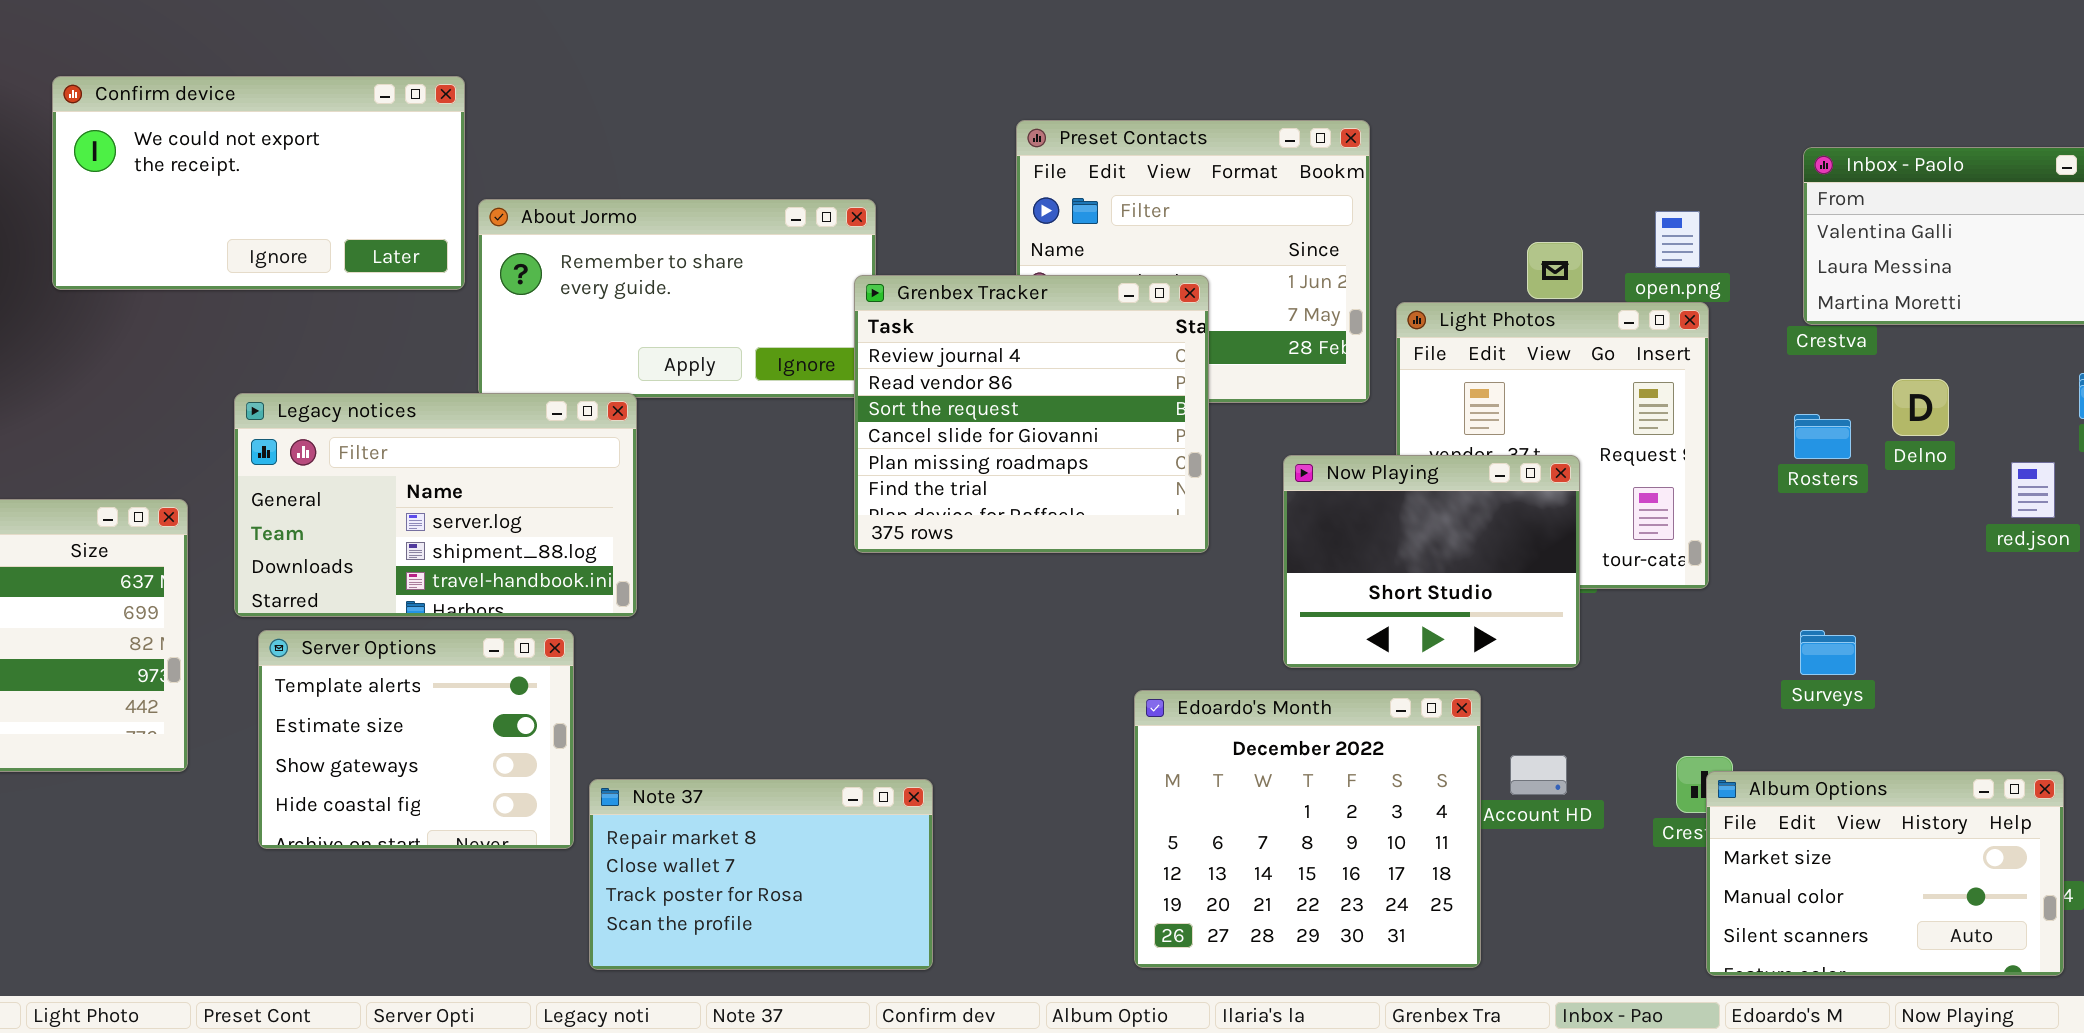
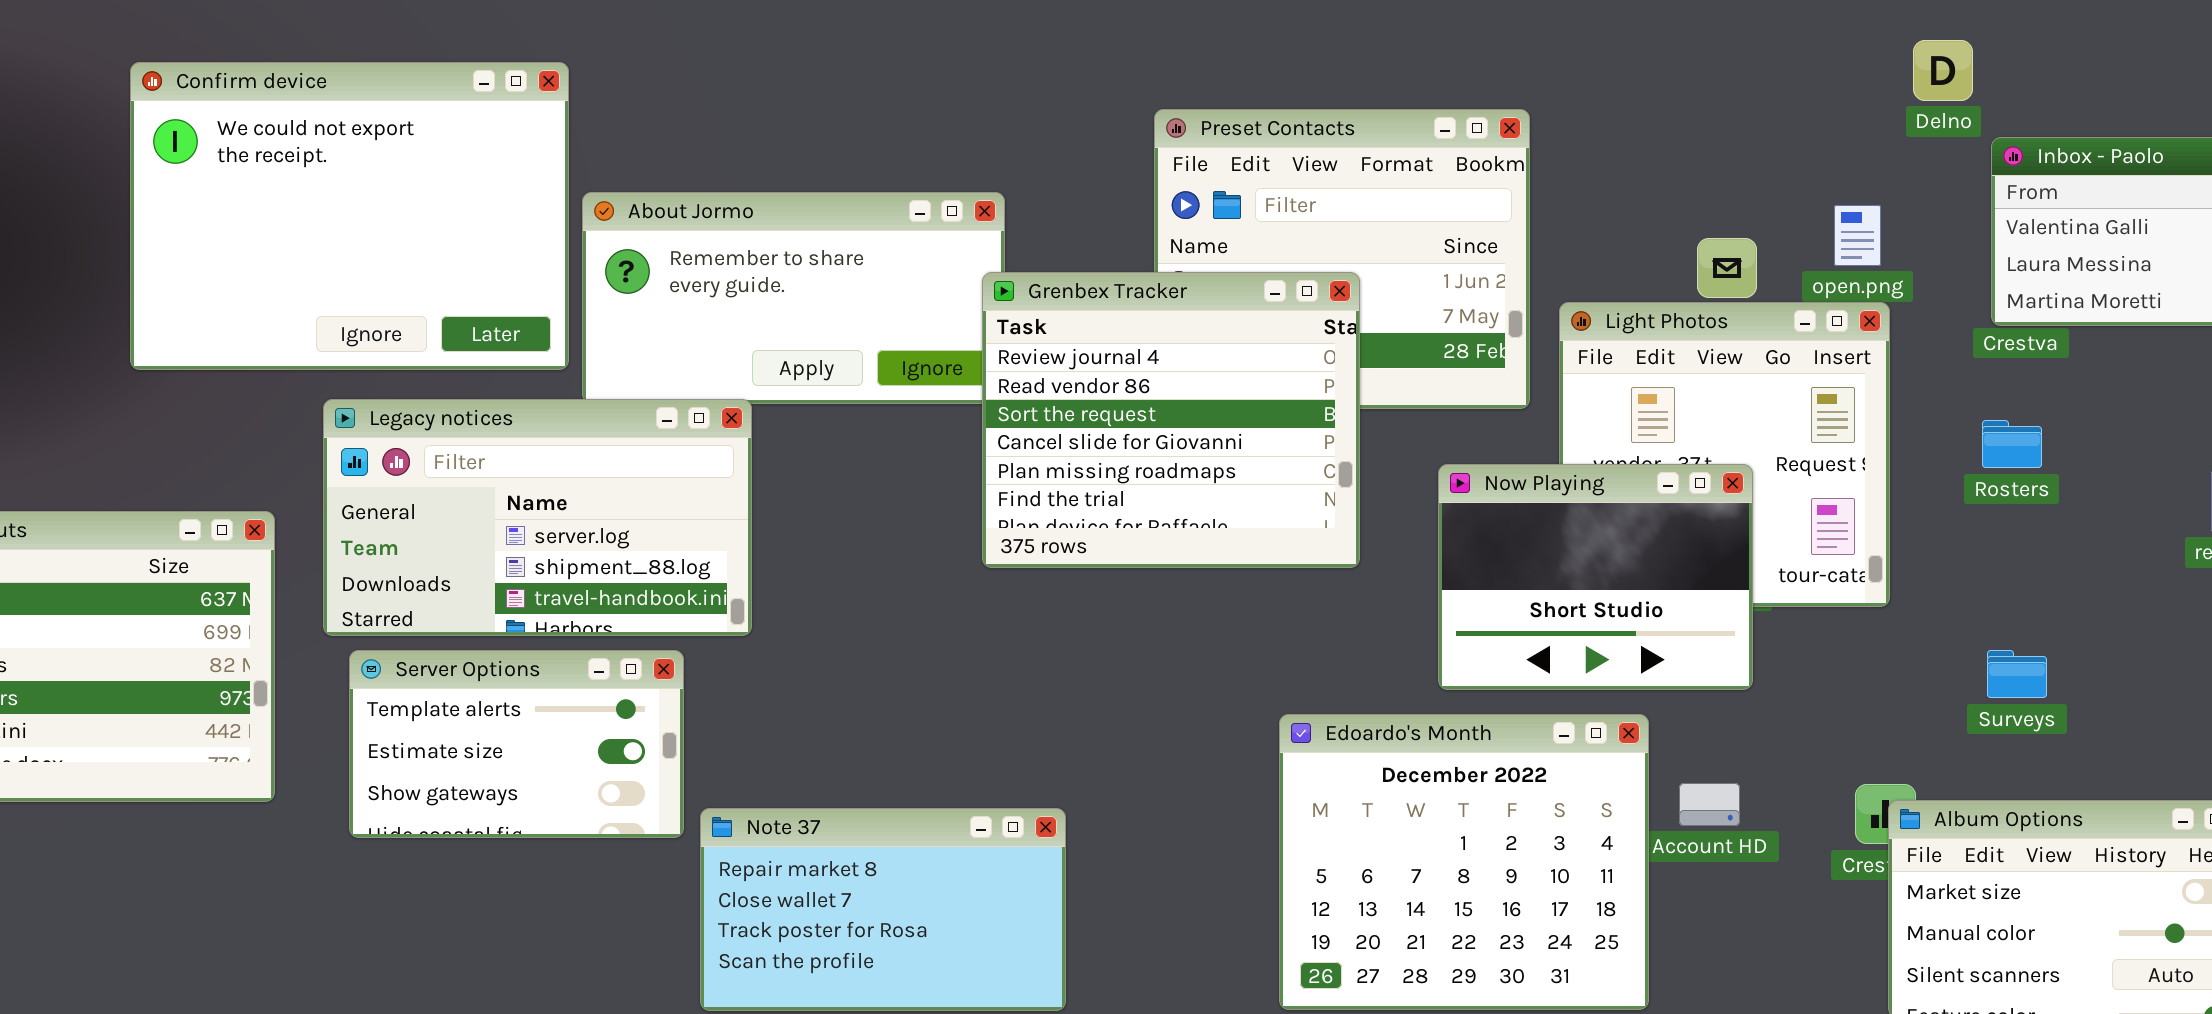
Confirm device: [52,76,465,290] -> [130,62,569,370], resized
Delno: [1892,379,1949,436] -> [1913,40,1973,101], moved
Server Options: [258,630,574,849] -> [349,650,684,838], resized

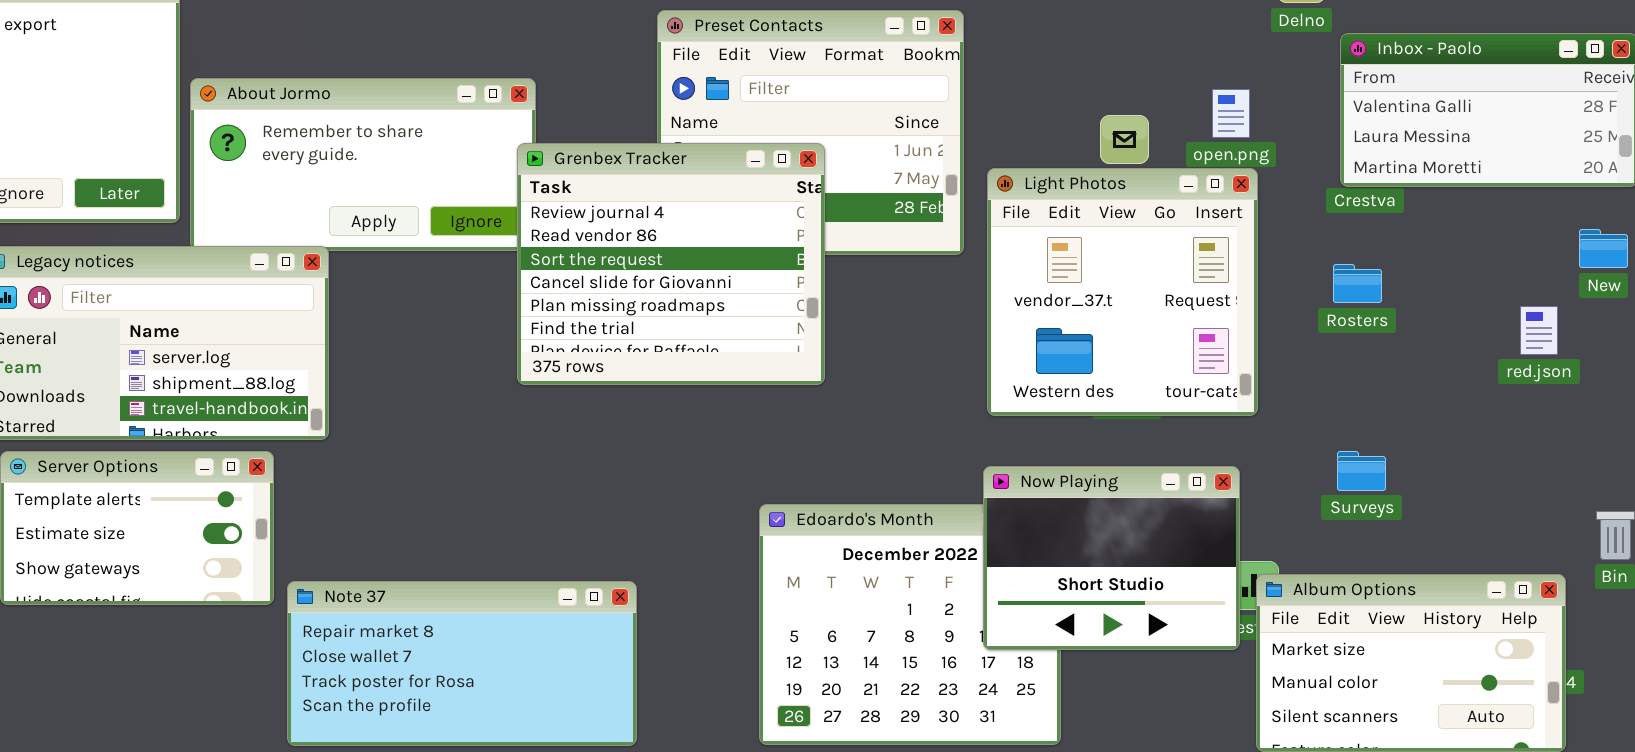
Now Playing: [1438,464,1753,690] -> [983,466,1240,650], moved
Note 37: [700,808,1066,1011] -> [287,581,637,746], resized

